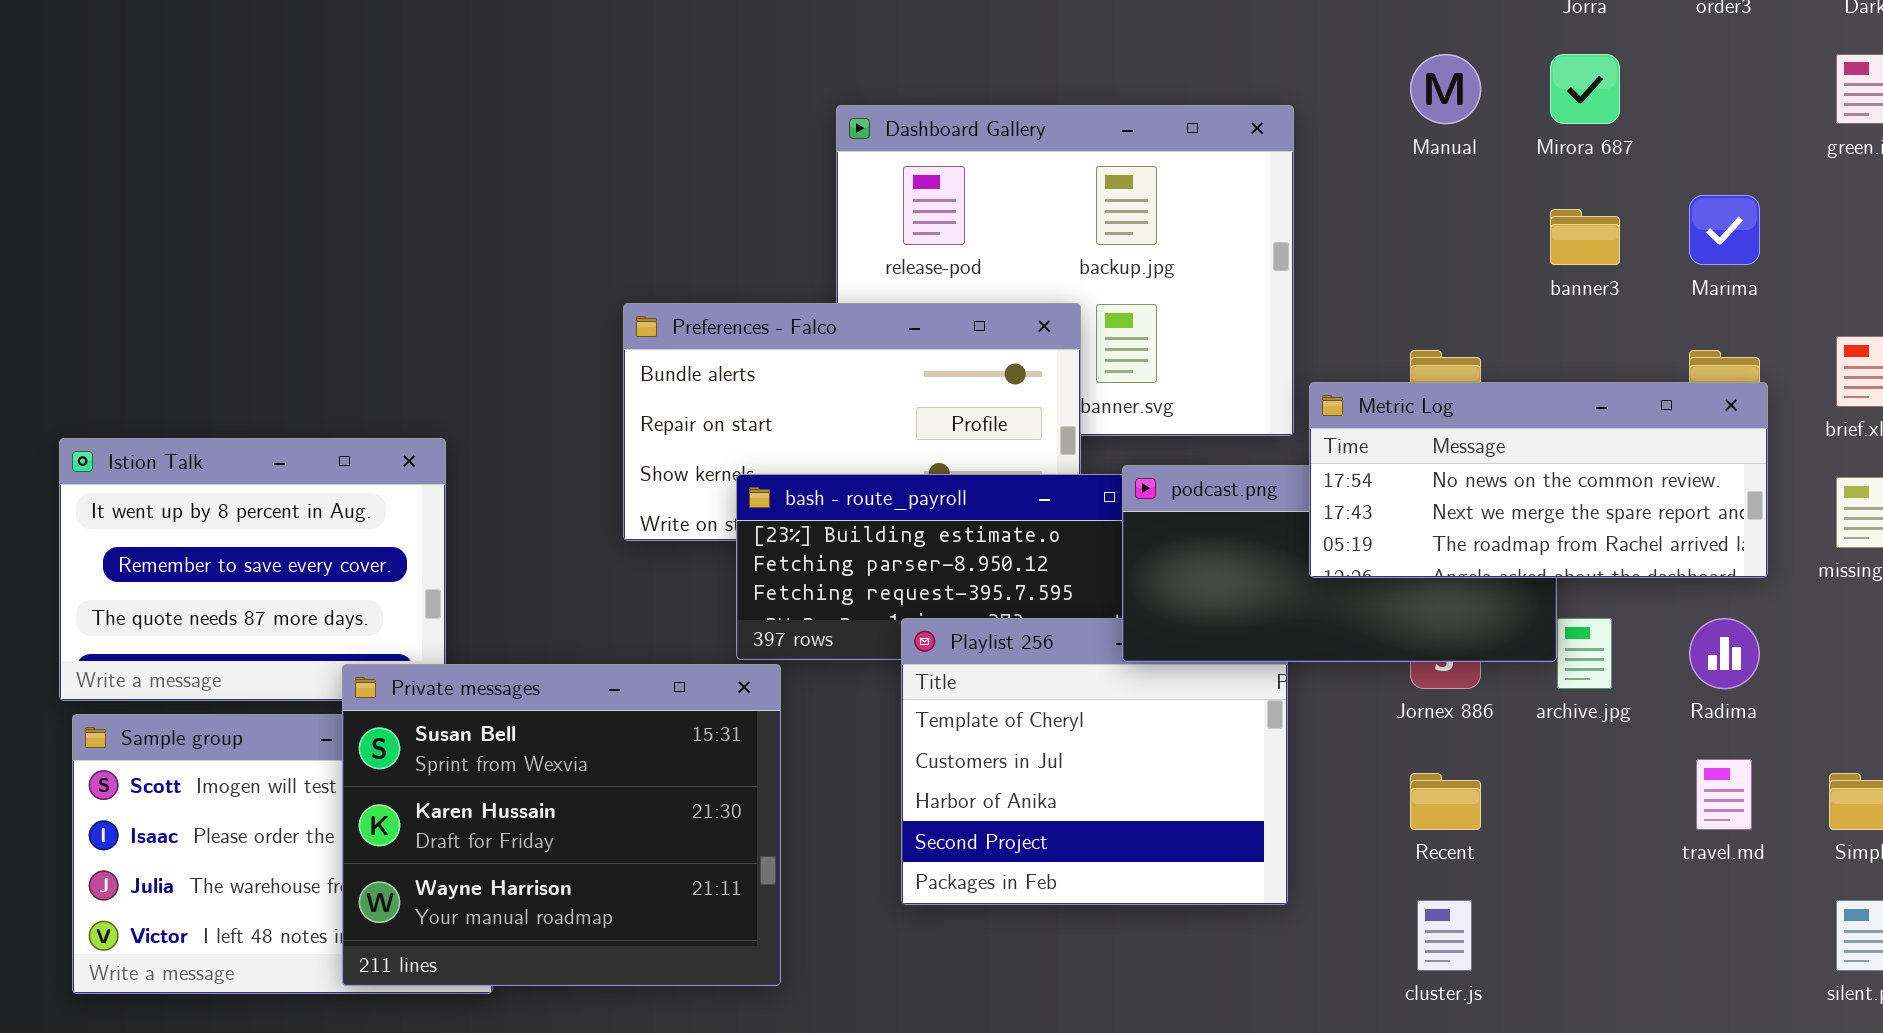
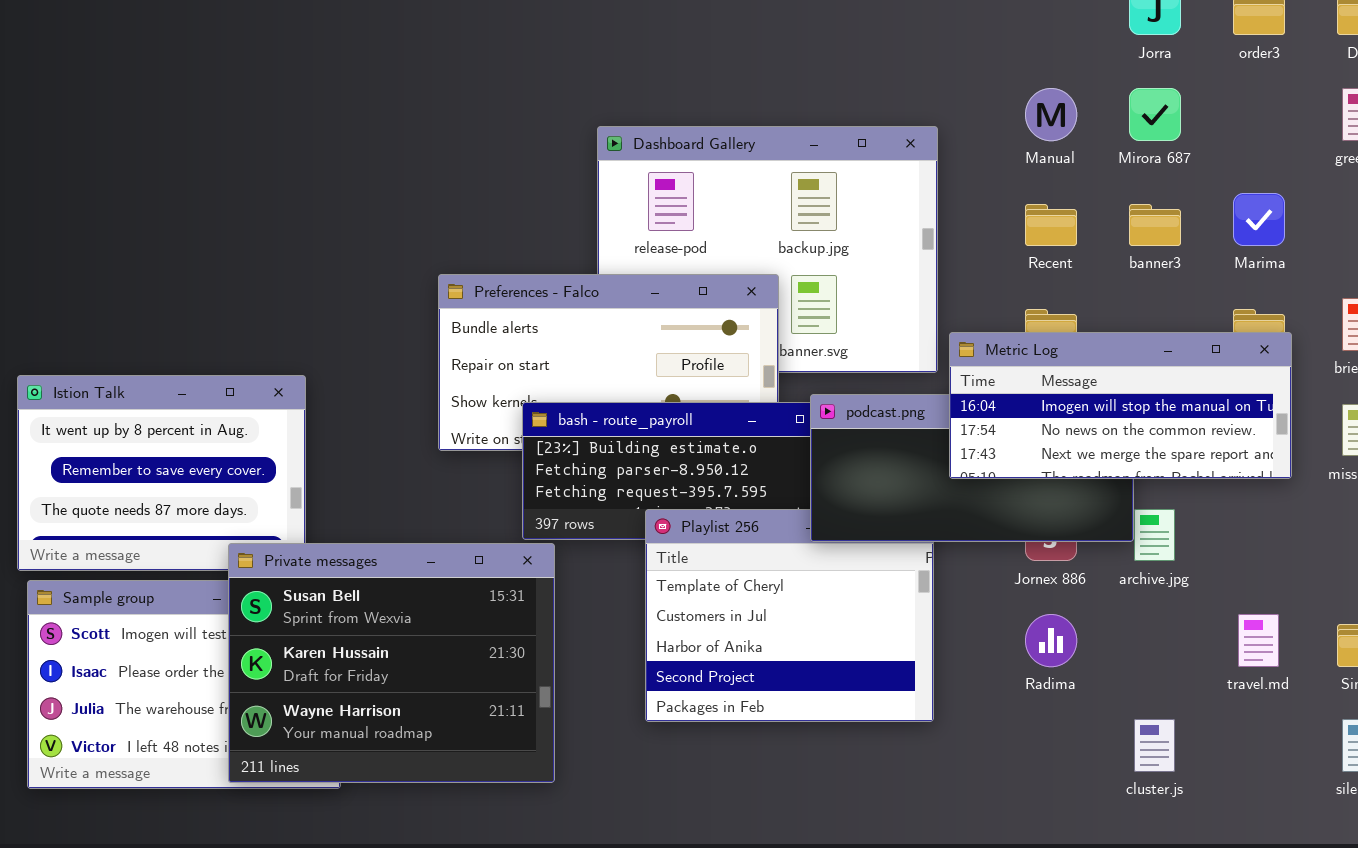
Metric Log: [1309,382,1768,578] -> [949,332,1292,479], scrolled up 1 row
Radima: [1689,618,1760,689] -> [1025,614,1077,667], moved
Recent: [1410,773,1481,830] -> [1025,204,1077,246], moved
cluster.js: [1417,900,1472,971] -> [1134,719,1175,772], moved

